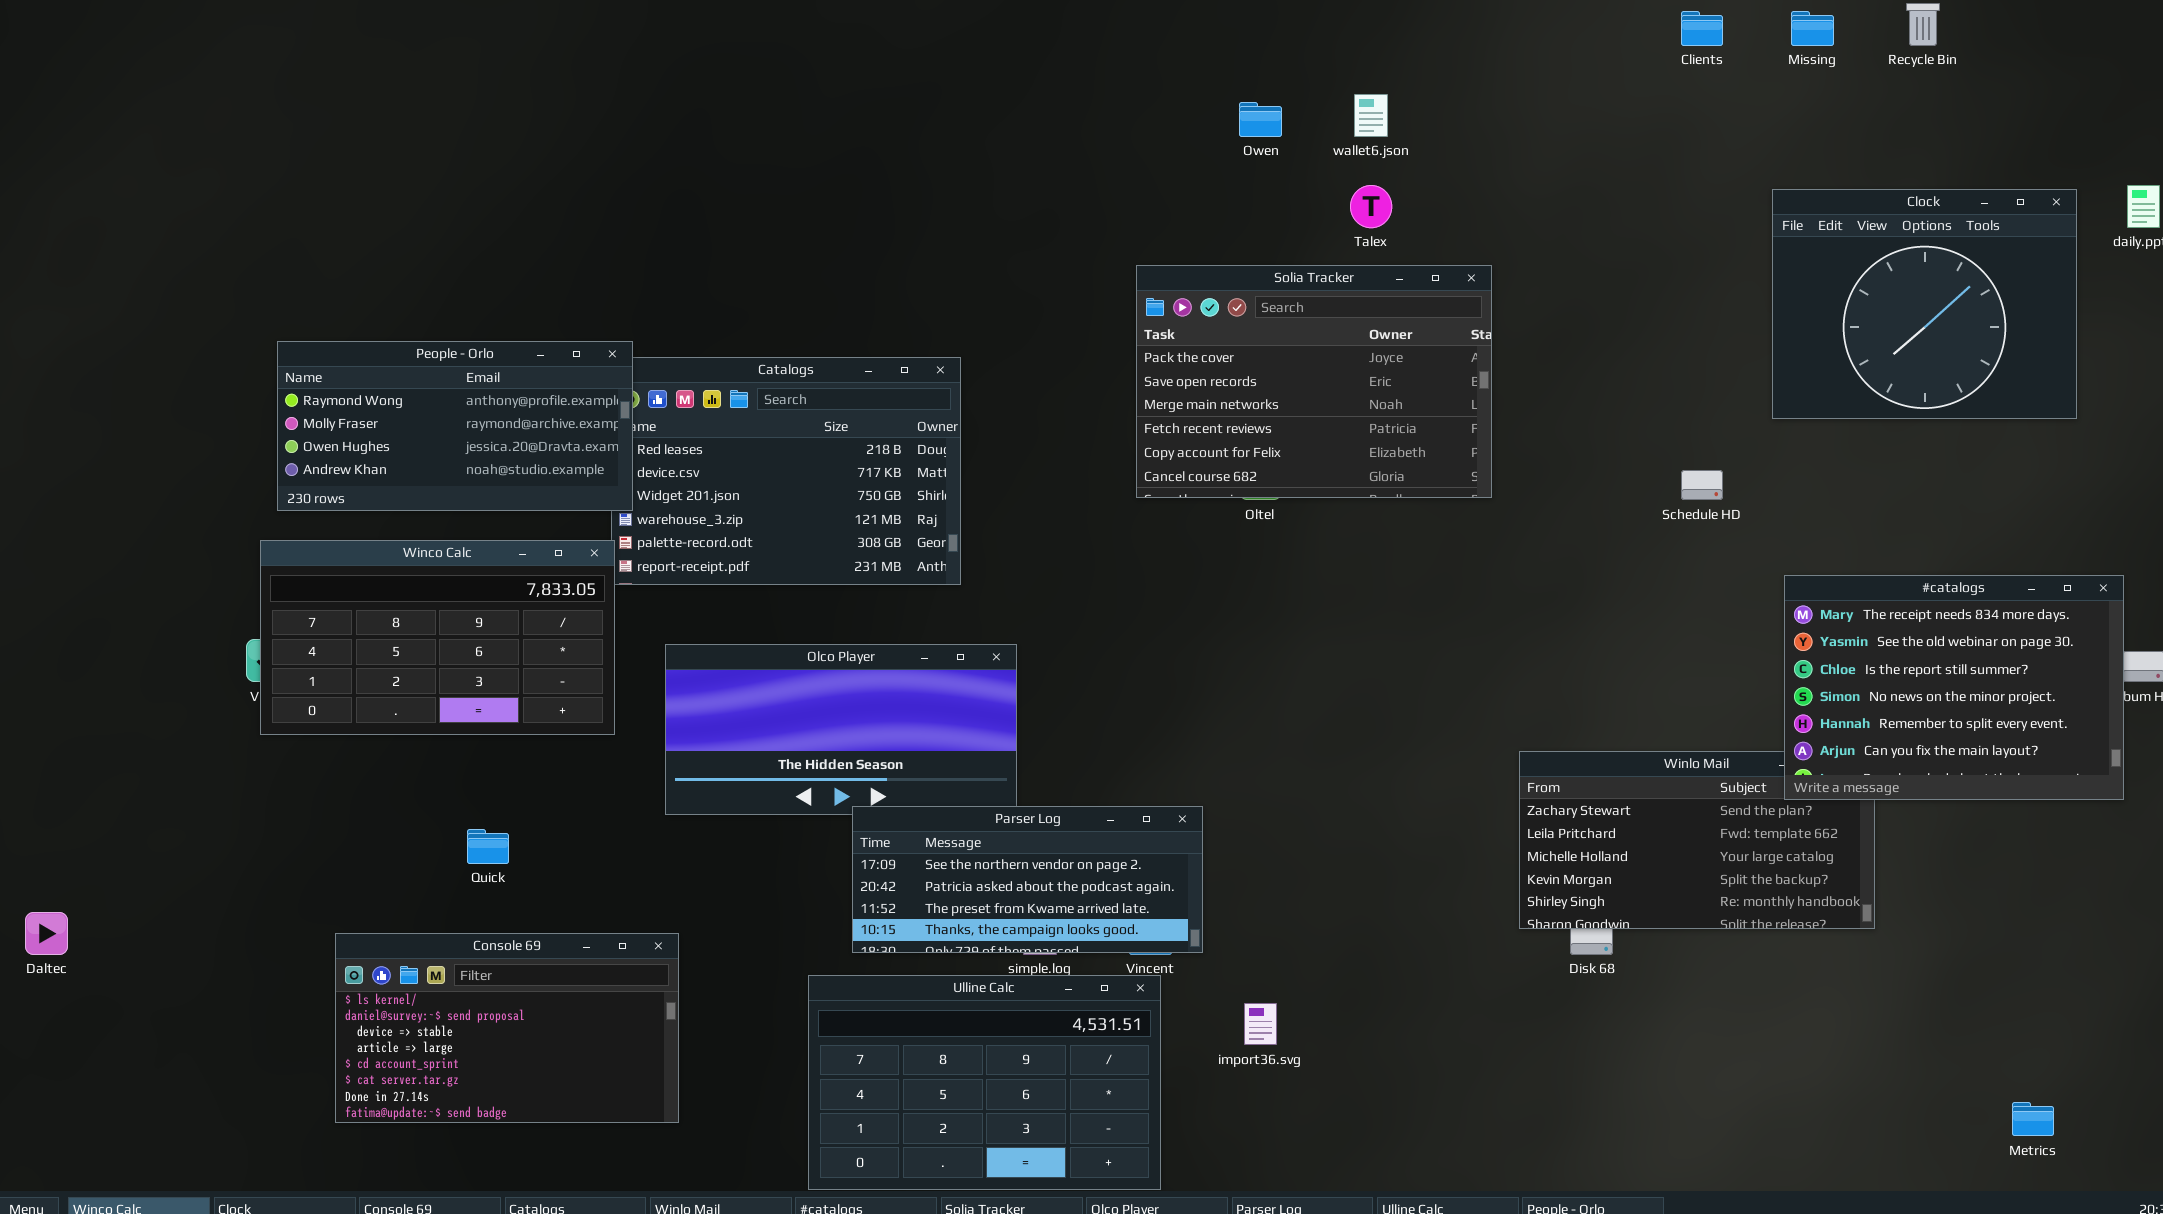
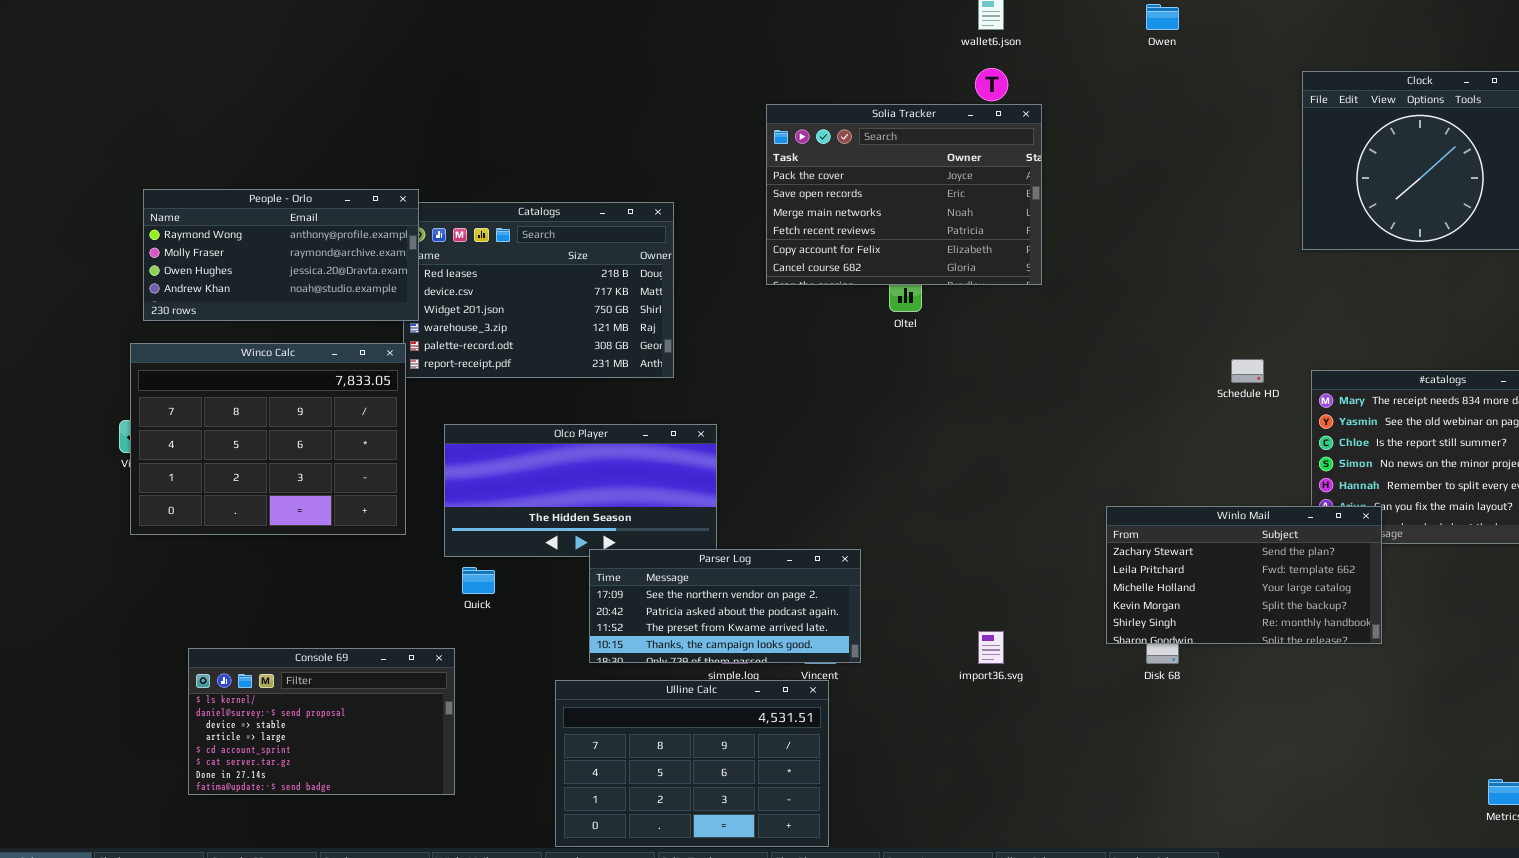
Owen: [1239,102,1282,137] -> [1146,4,1179,30], moved
Solia Tracker: [1136,265,1492,498] -> [766,104,1042,285], moved
Schedule HD: [1681,470,1723,500] -> [1231,359,1264,383], moved
Winco Calc: [260,540,615,735] -> [130,343,406,535], resized
Winlo Mail: [1519,751,1875,929] -> [1106,506,1382,644], raised
Quick: [467,829,509,864] -> [462,567,495,594], moved
import36.svg: [1244,1003,1277,1045] -> [978,631,1004,664], moved

